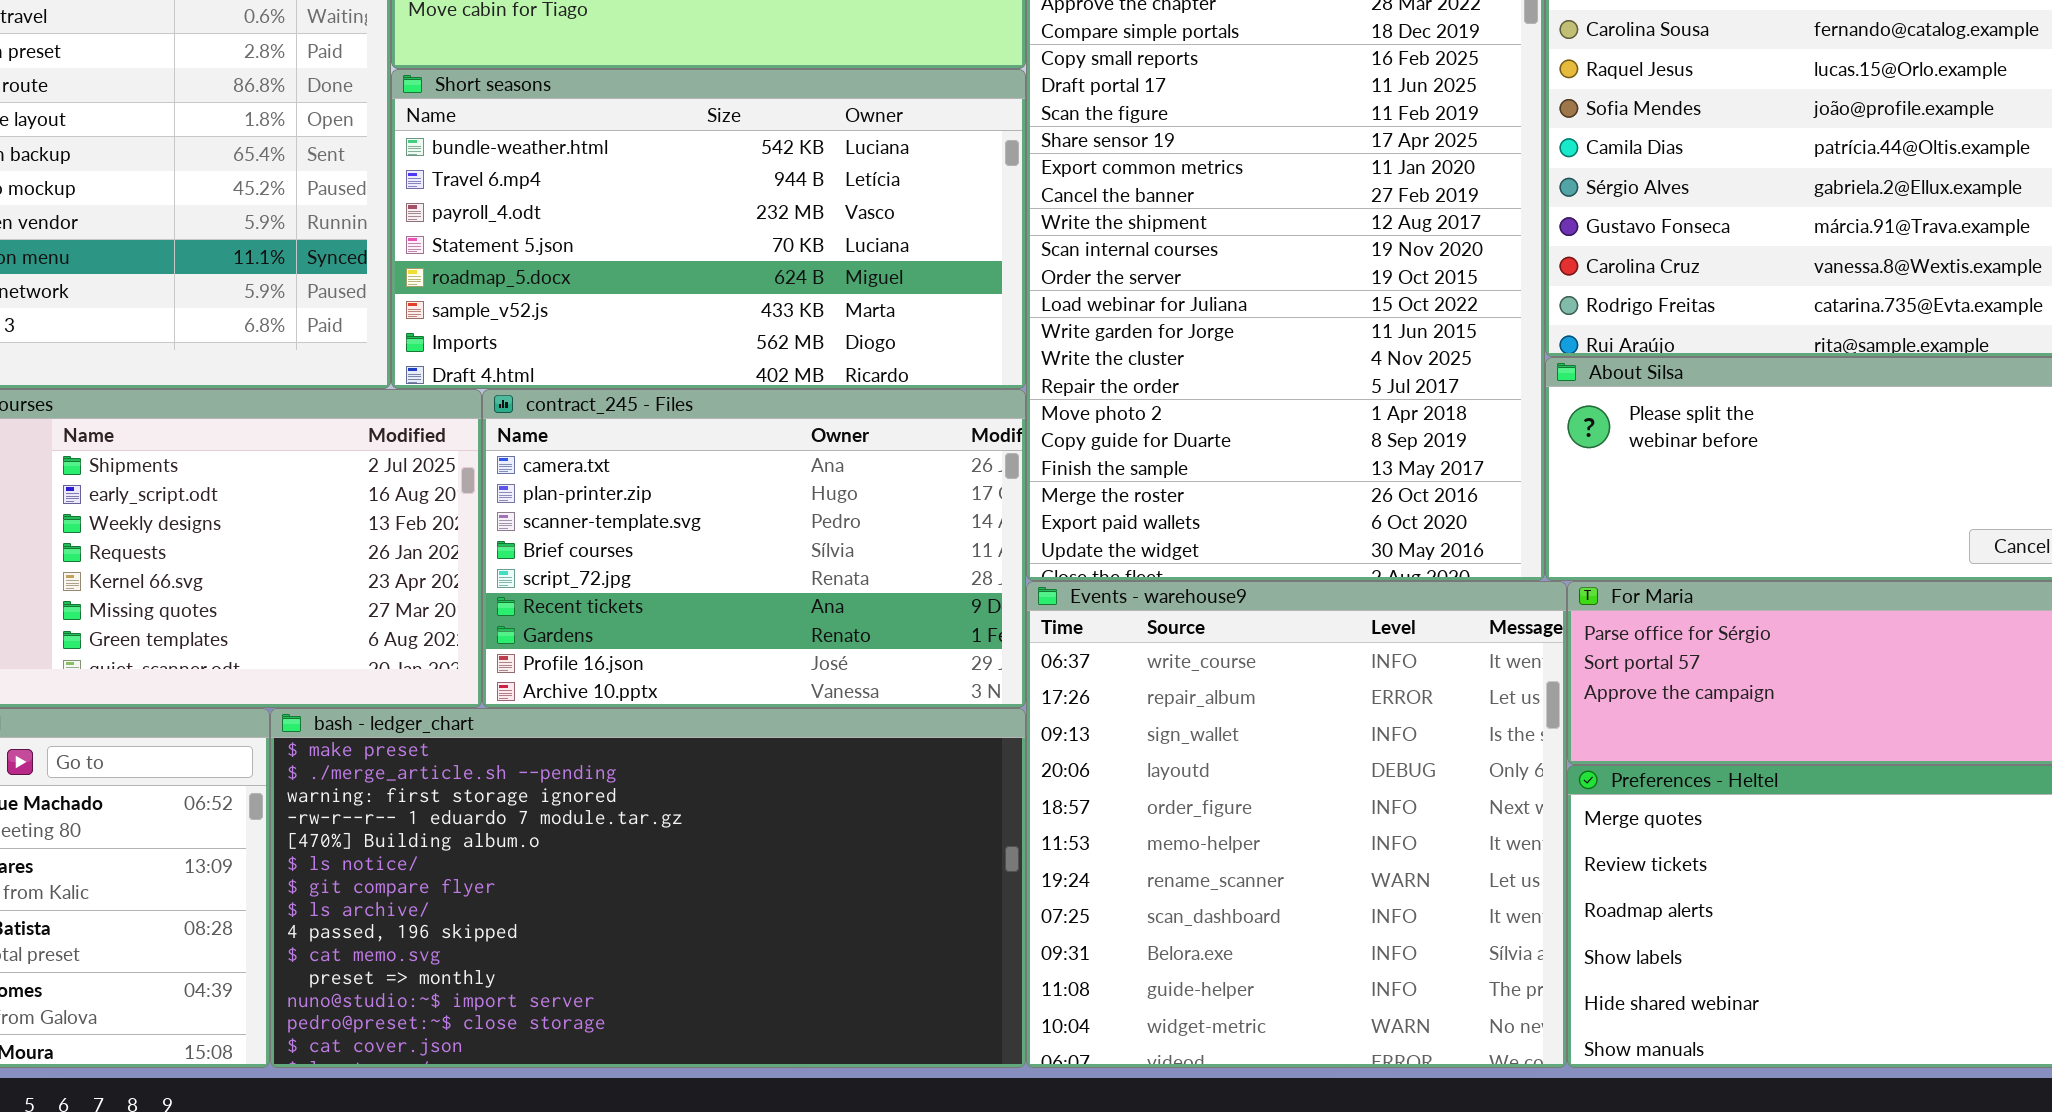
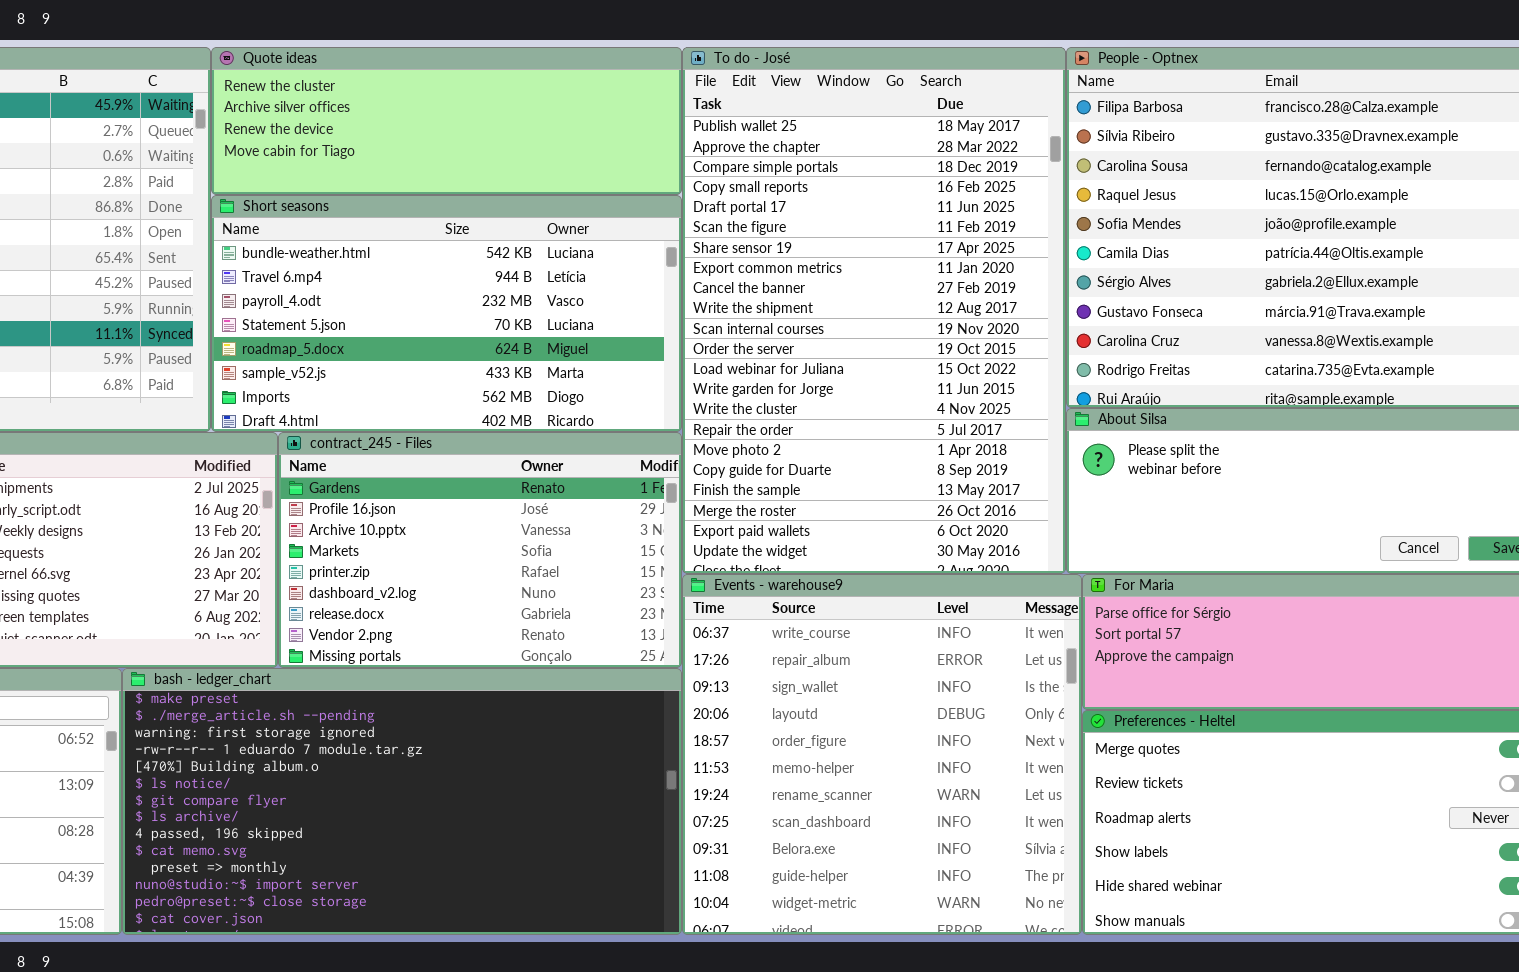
contract_245 - Files: [482,389,1026,708] -> [278,432,682,668], scrolled down 6 rows

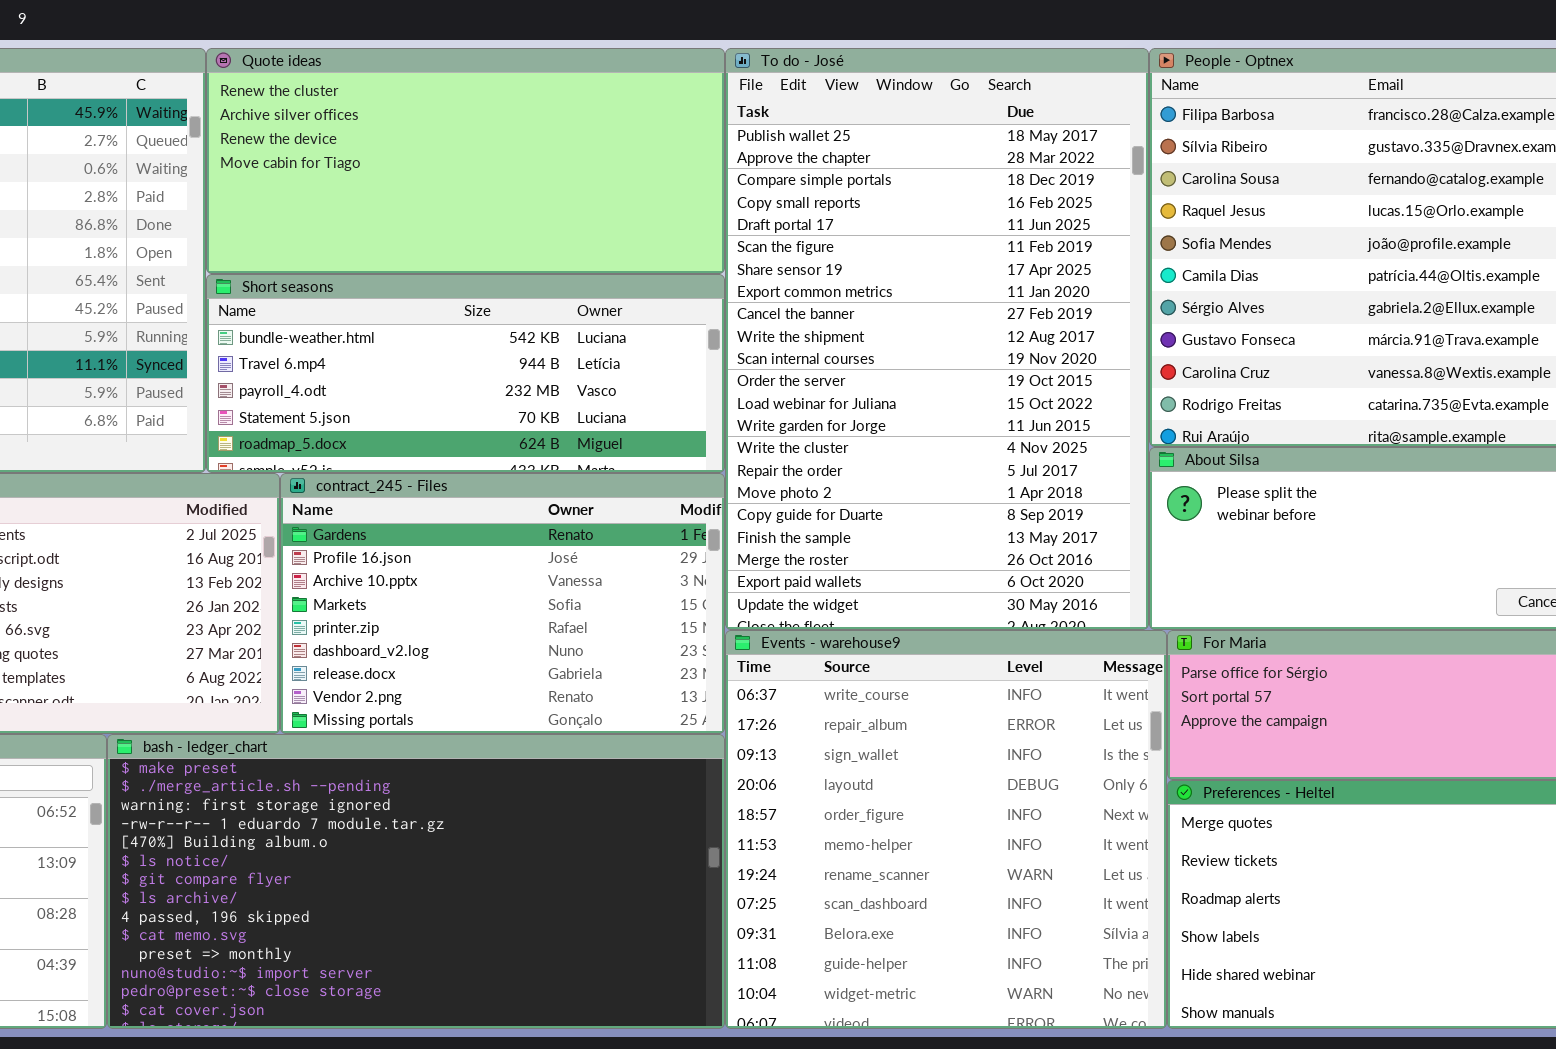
Quote ideas: [211,47,682,195] -> [206,48,725,274], resized
Short seasons: [211,195,682,432] -> [206,274,725,473], resized

